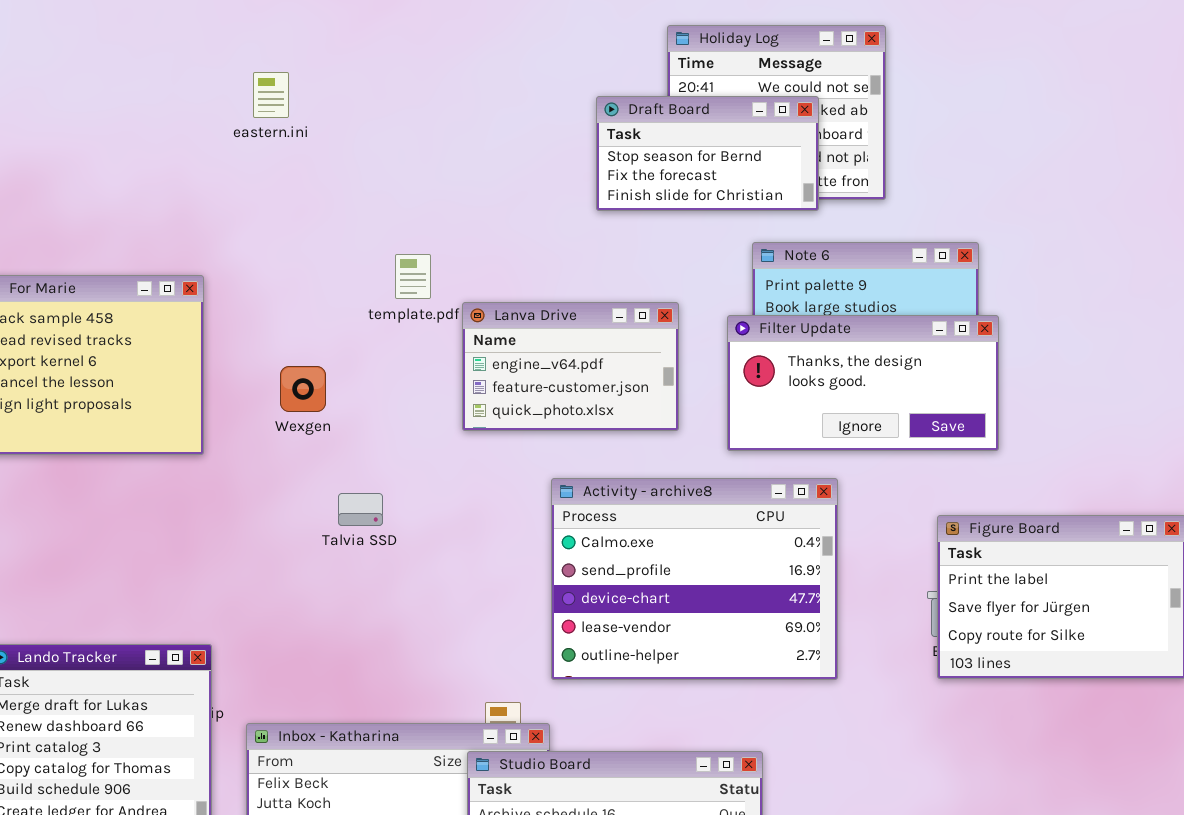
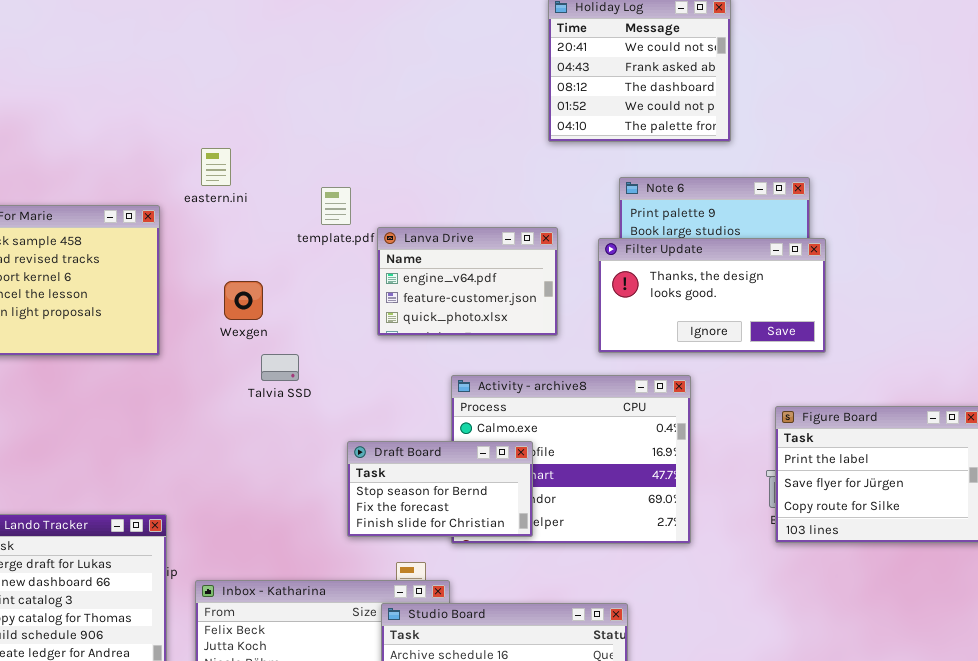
eastern.ini: [253,72,289,118] -> [201,148,231,186], moved
Draft Board: [596,96,819,211] -> [347,441,533,537], moved
Talvia SSD: [338,493,383,526] -> [261,354,299,381], moved

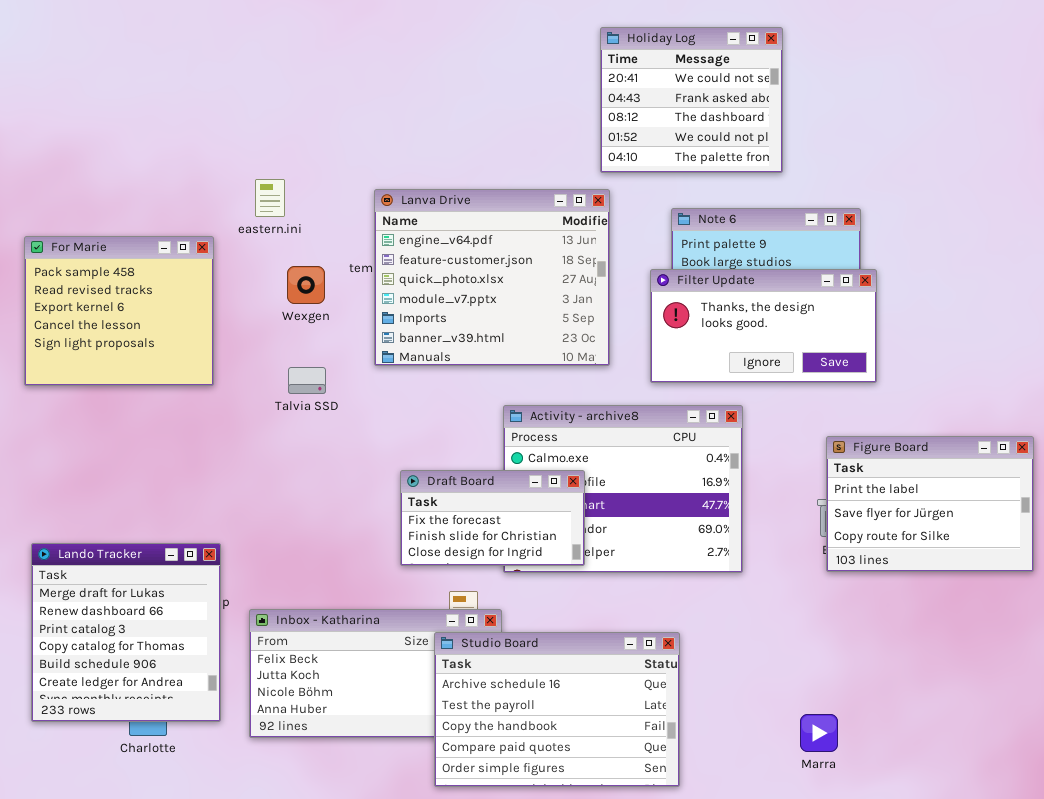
Lanva Drive: [377,227,558,336] -> [374,189,610,366], resized
Wexgen: [224,281,263,320] -> [287,266,325,304], moved
Talvia SSD: [261,354,299,381] -> [288,367,326,394], moved
Draft Board: [347,441,533,537] -> [400,470,585,566], scrolled down 1 row

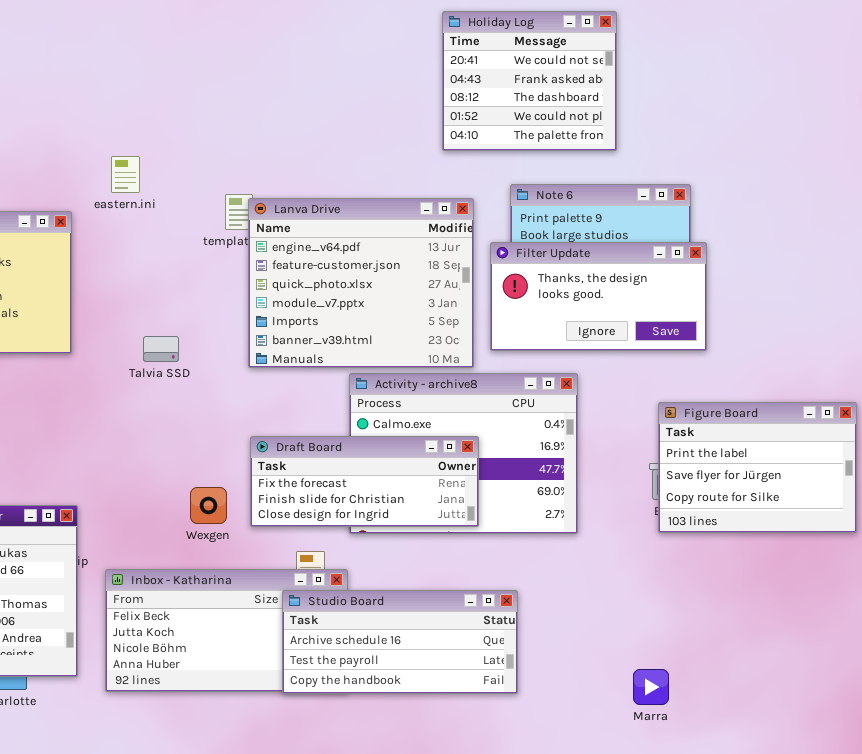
Lanva Drive: [374,189,610,366] -> [248,198,474,368], moved
Wexgen: [287,266,325,304] -> [190,487,227,524], moved
Draft Board: [400,470,585,566] -> [250,436,479,527], resized
Studio Board: [434,632,680,787] -> [282,590,518,694], resized

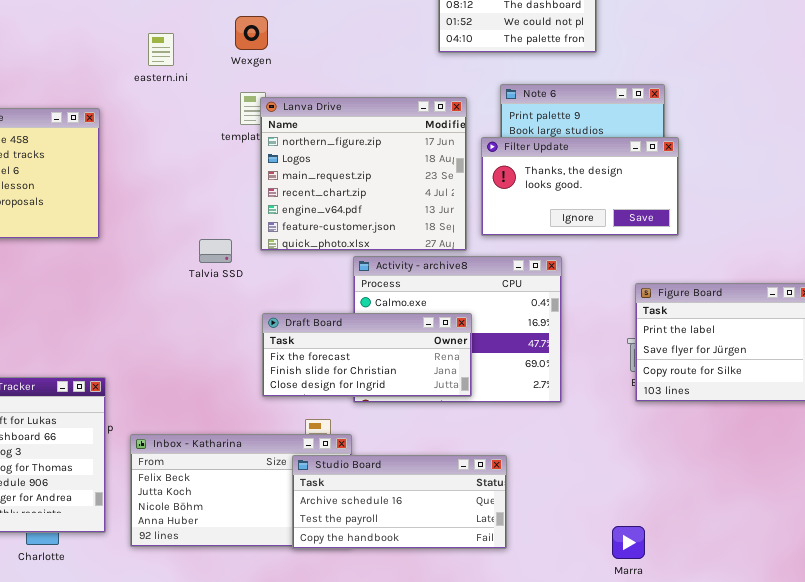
eastern.ini: [111,156,140,193] -> [148,33,174,66], moved
Lanva Drive: [248,198,474,368] -> [260,97,467,251], scrolled up 4 rows
Talvia SSD: [143,336,179,362] -> [199,239,232,263], moved
Wexgen: [190,487,227,524] -> [235,16,268,50], moved

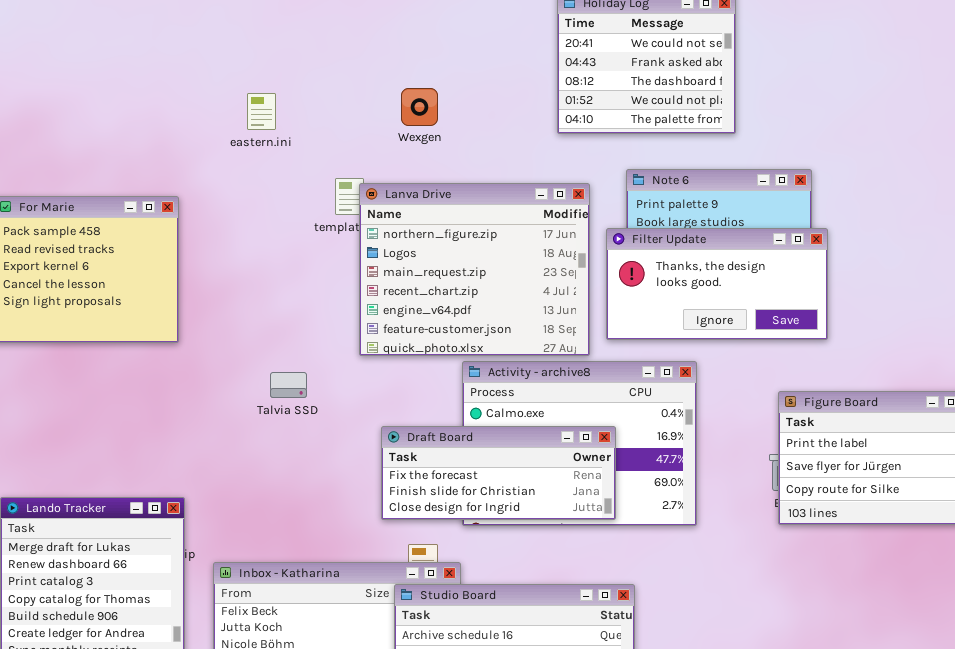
Wexgen: [235,16,268,50] -> [401,88,438,126], moved
eastern.ini: [148,33,174,66] -> [247,93,276,130], moved
Talvia SSD: [199,239,232,263] -> [270,372,307,398], moved
Draft Board: [262,313,472,397] -> [381,426,616,520], moved

